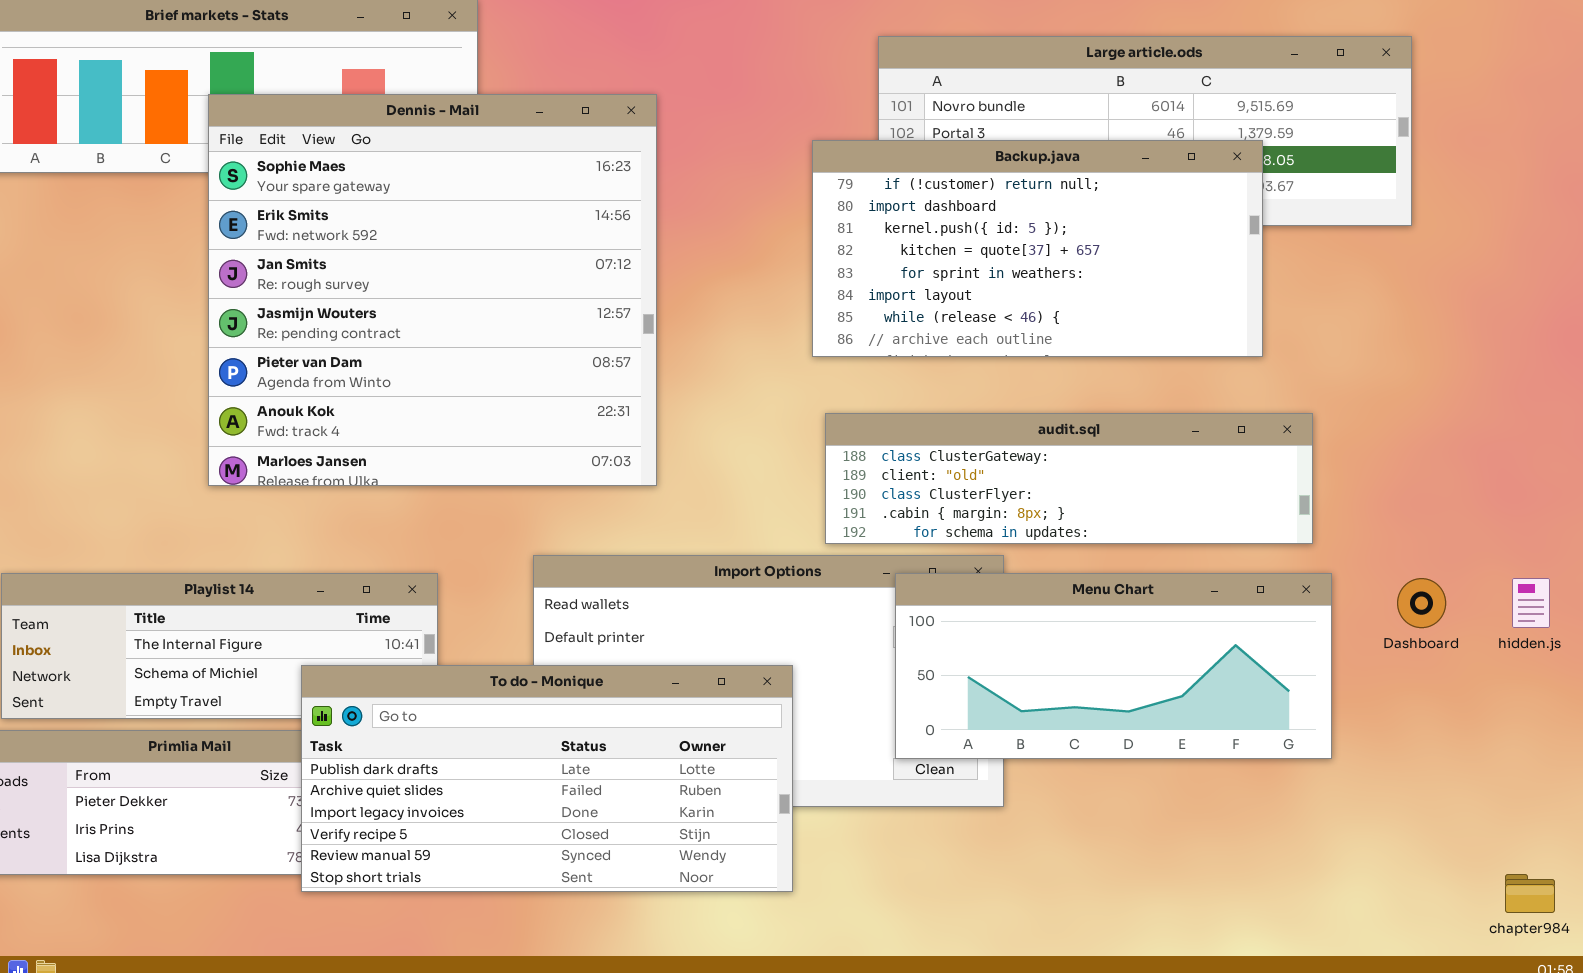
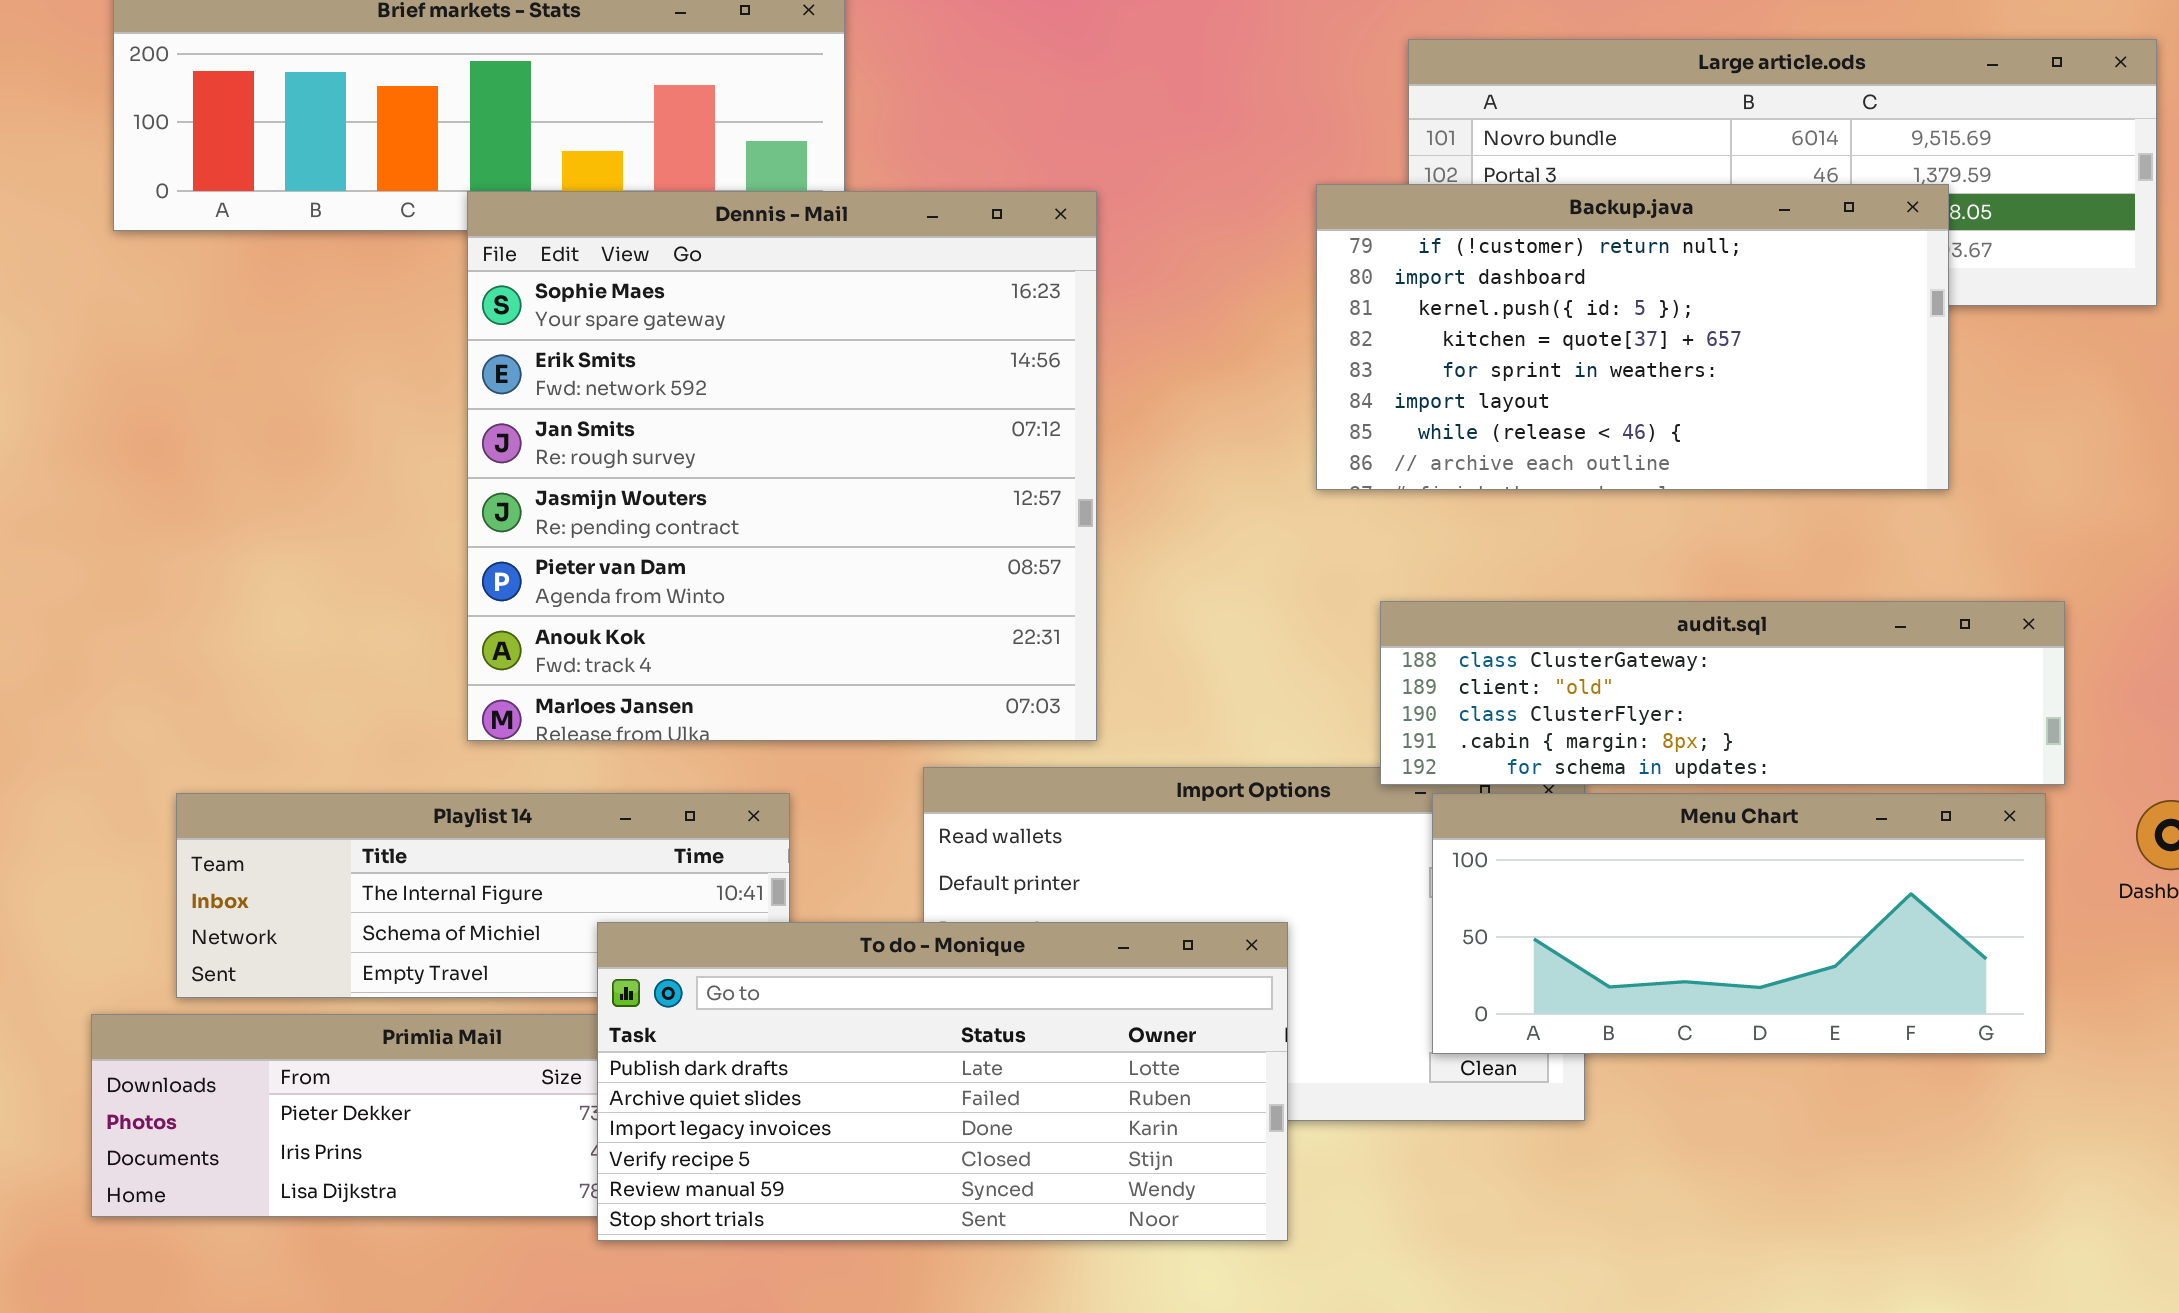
Dennis - Mail: [208,94,657,486] -> [467,191,1097,741], moved
audit.sql: [825,413,1313,544] -> [1380,601,2065,785], moved

